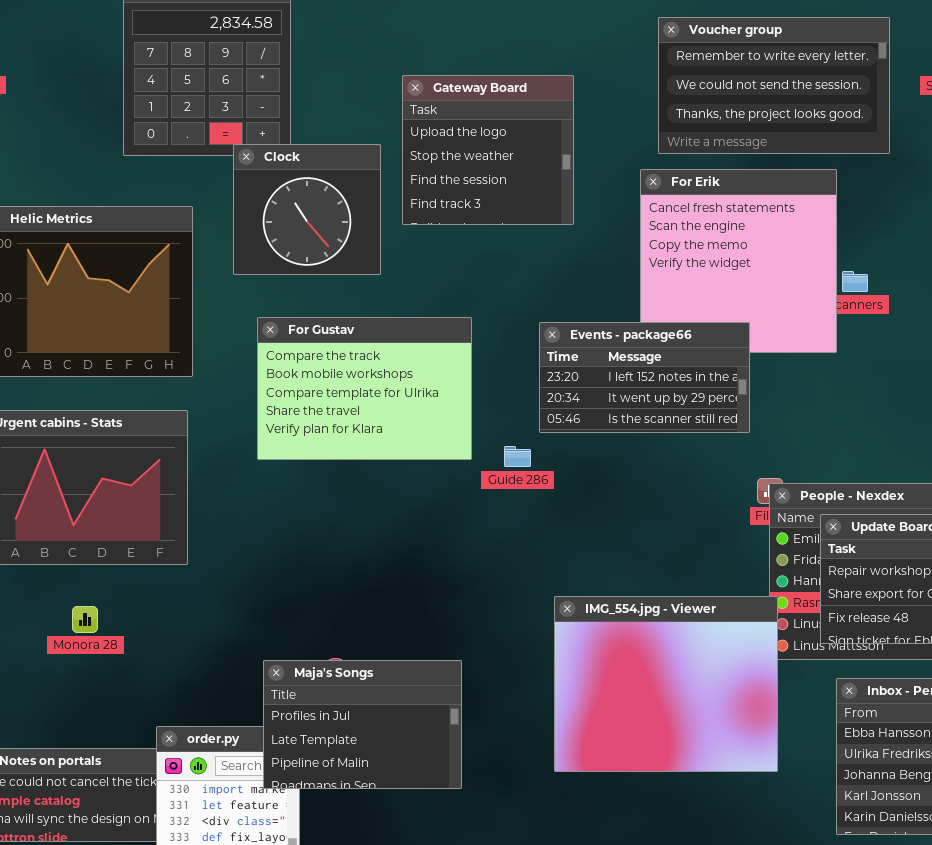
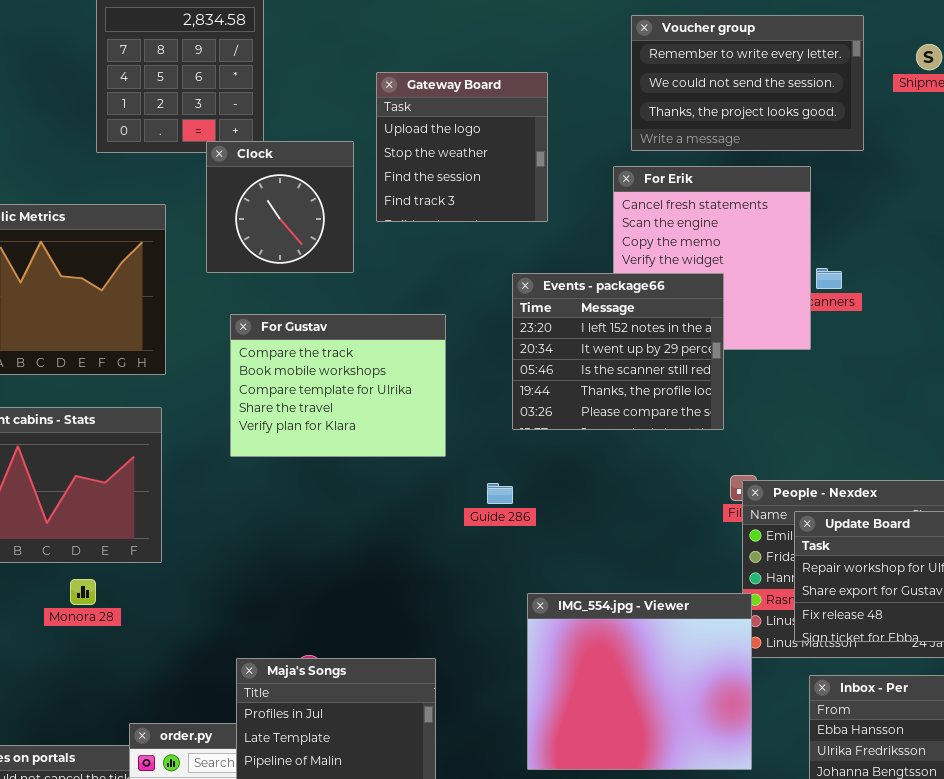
Events - package66: [539,322,750,433] -> [512,273,724,430], resized
Guide 286: [504,446,531,467] -> [487,483,513,504], moved
Monora 28: [72,606,98,633] -> [70,579,96,605], moved

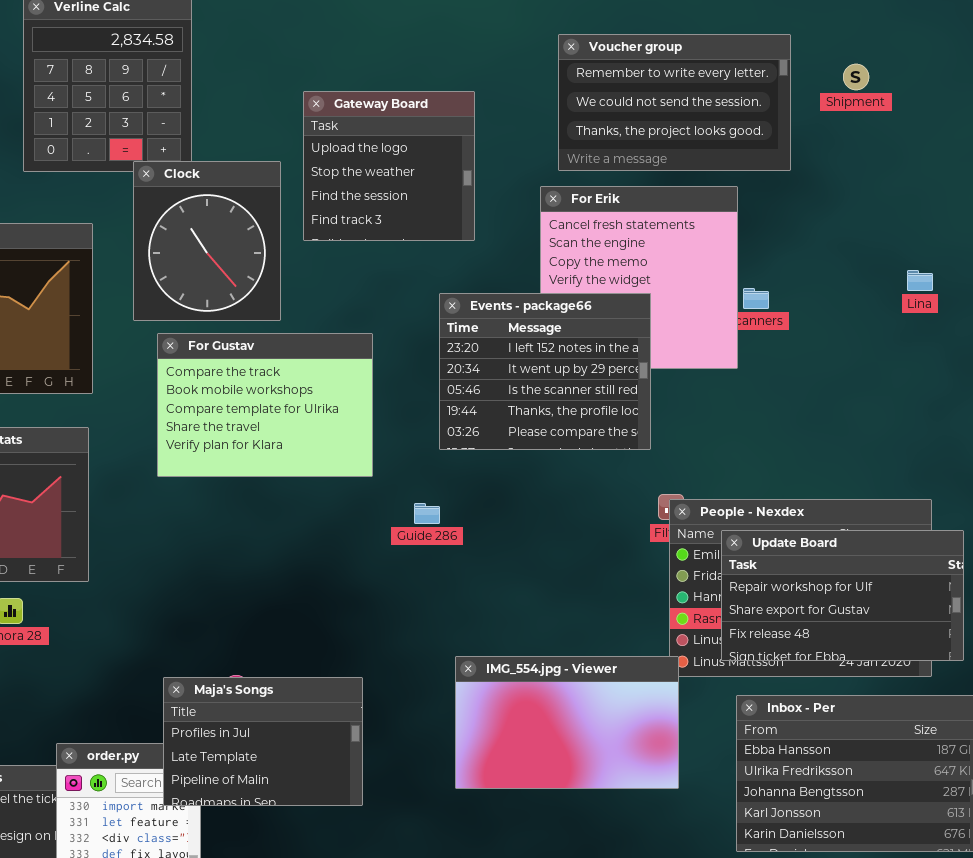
Clock: [206,141,354,273] -> [133,161,281,321], resized
IMG_554.jpg - Viewer: [527,593,752,770] -> [455,656,679,789], resized

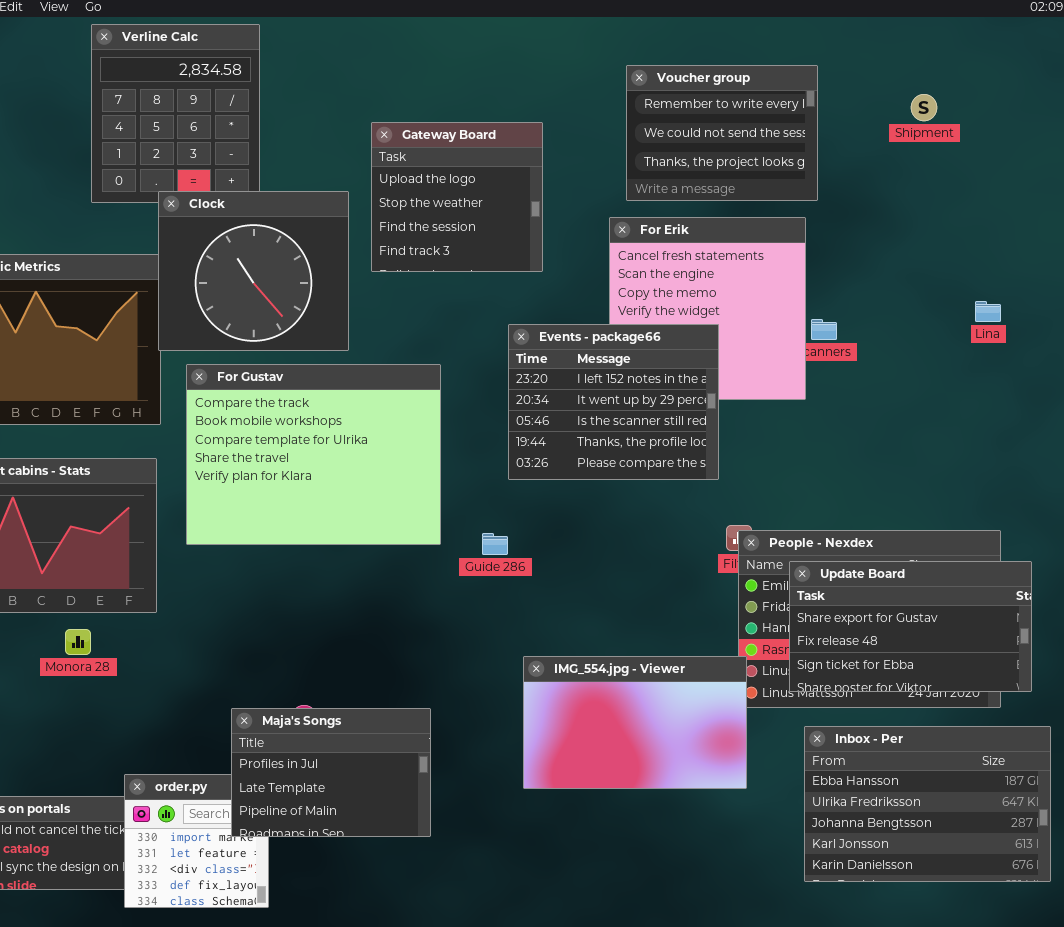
Voucher group: [558,34,791,171] -> [626,65,818,201], resized
Clock: [133,161,281,321] -> [158,191,349,351], resized
For Gustav: [157,333,373,477] -> [186,364,441,545], resized
Update Board: [721,530,964,661] -> [789,561,1032,692], scrolled down 1 row
IMG_554.jpg - Viewer: [455,656,679,789] -> [523,656,747,789], moved

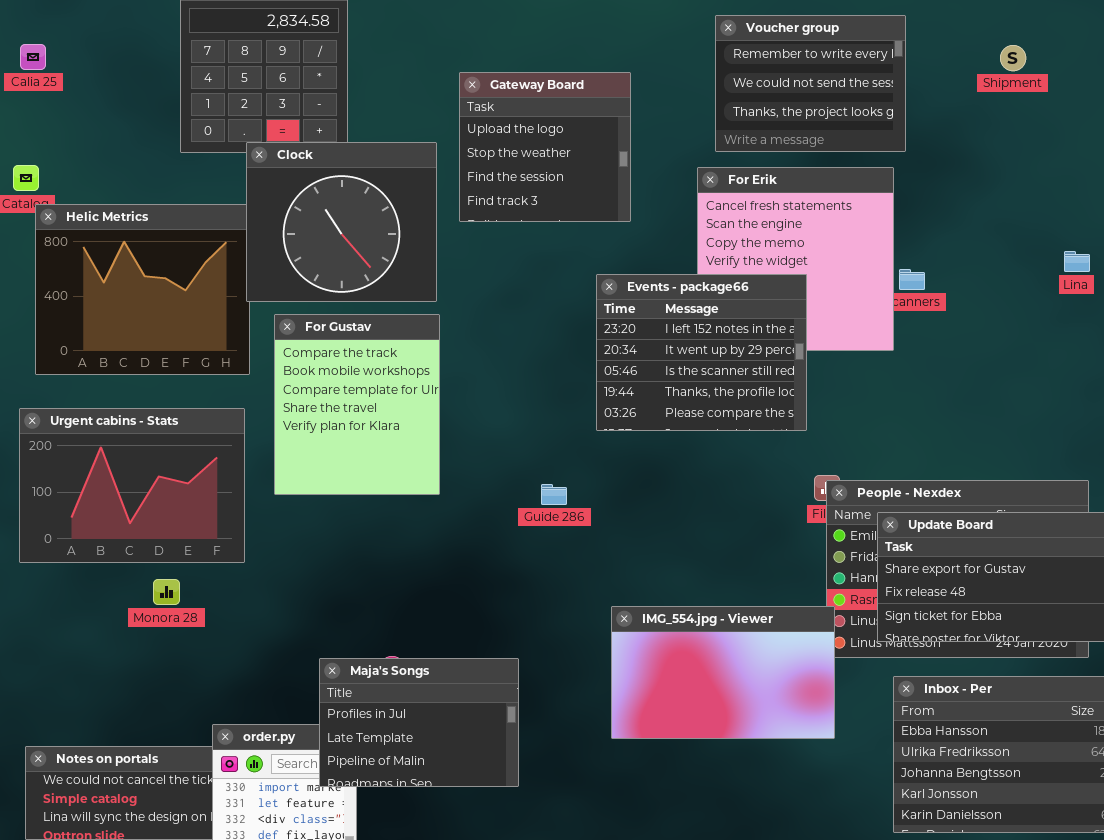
For Gustav: [186,364,441,545] -> [274,314,440,495], resized
Guide 286: [482,533,508,555] -> [541,484,567,505], moved

